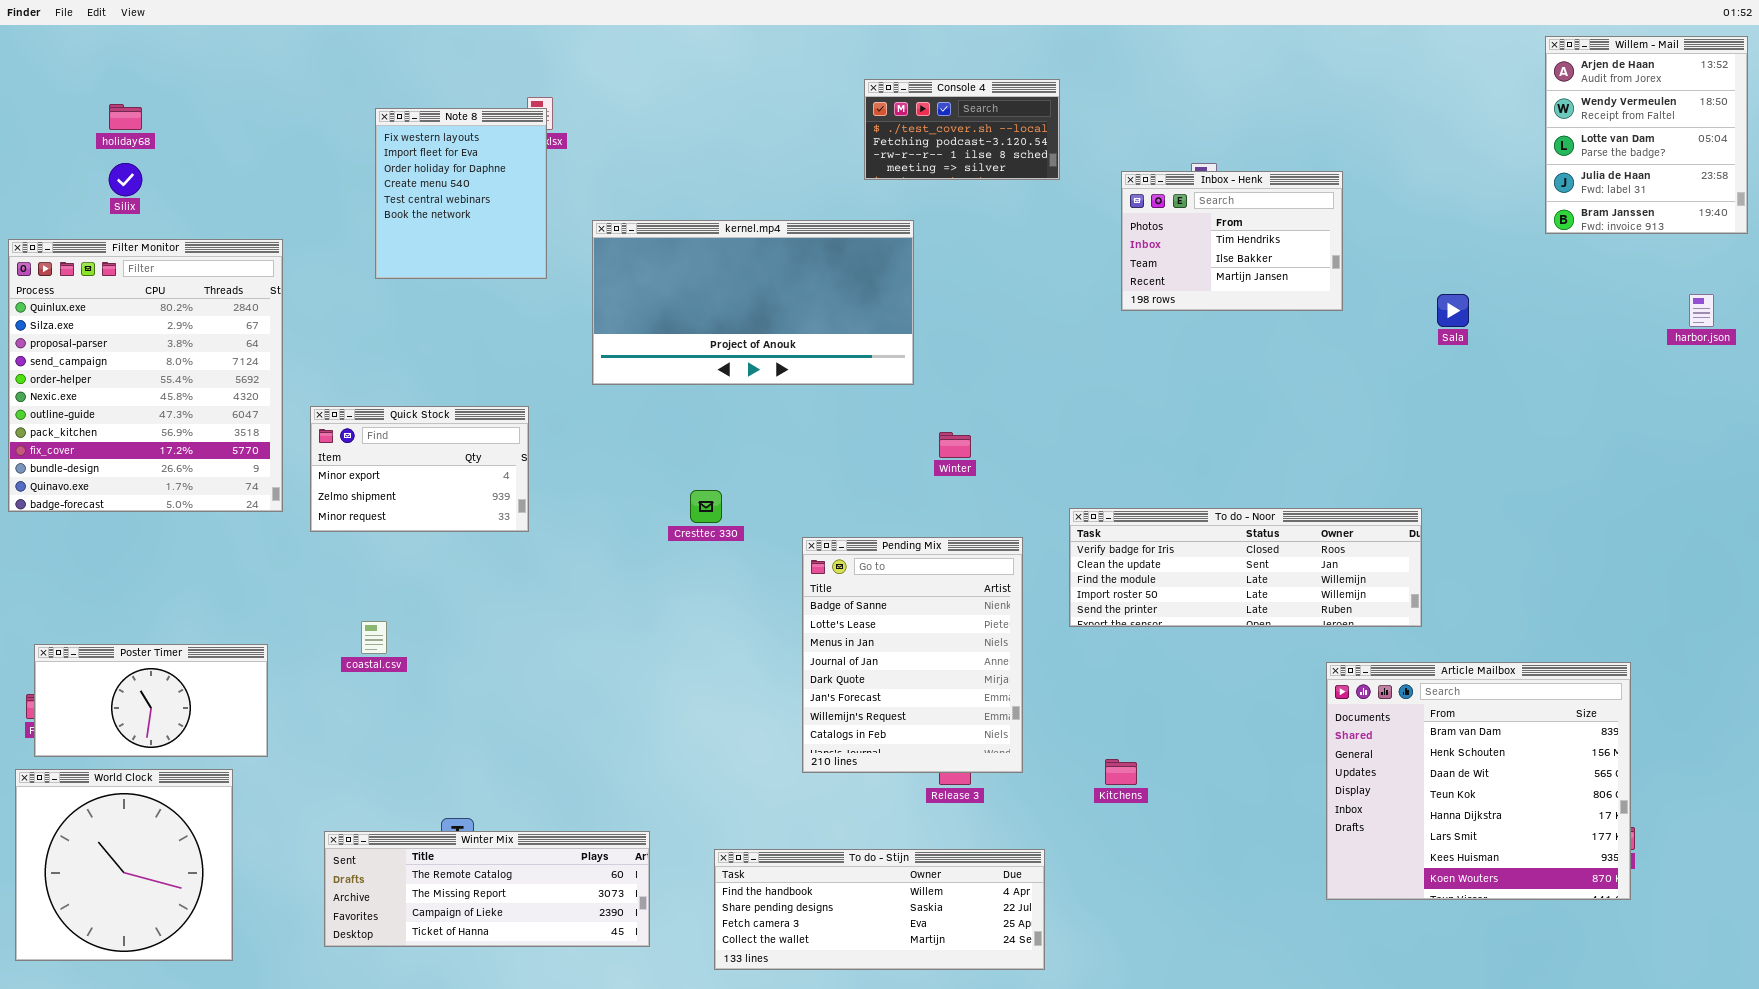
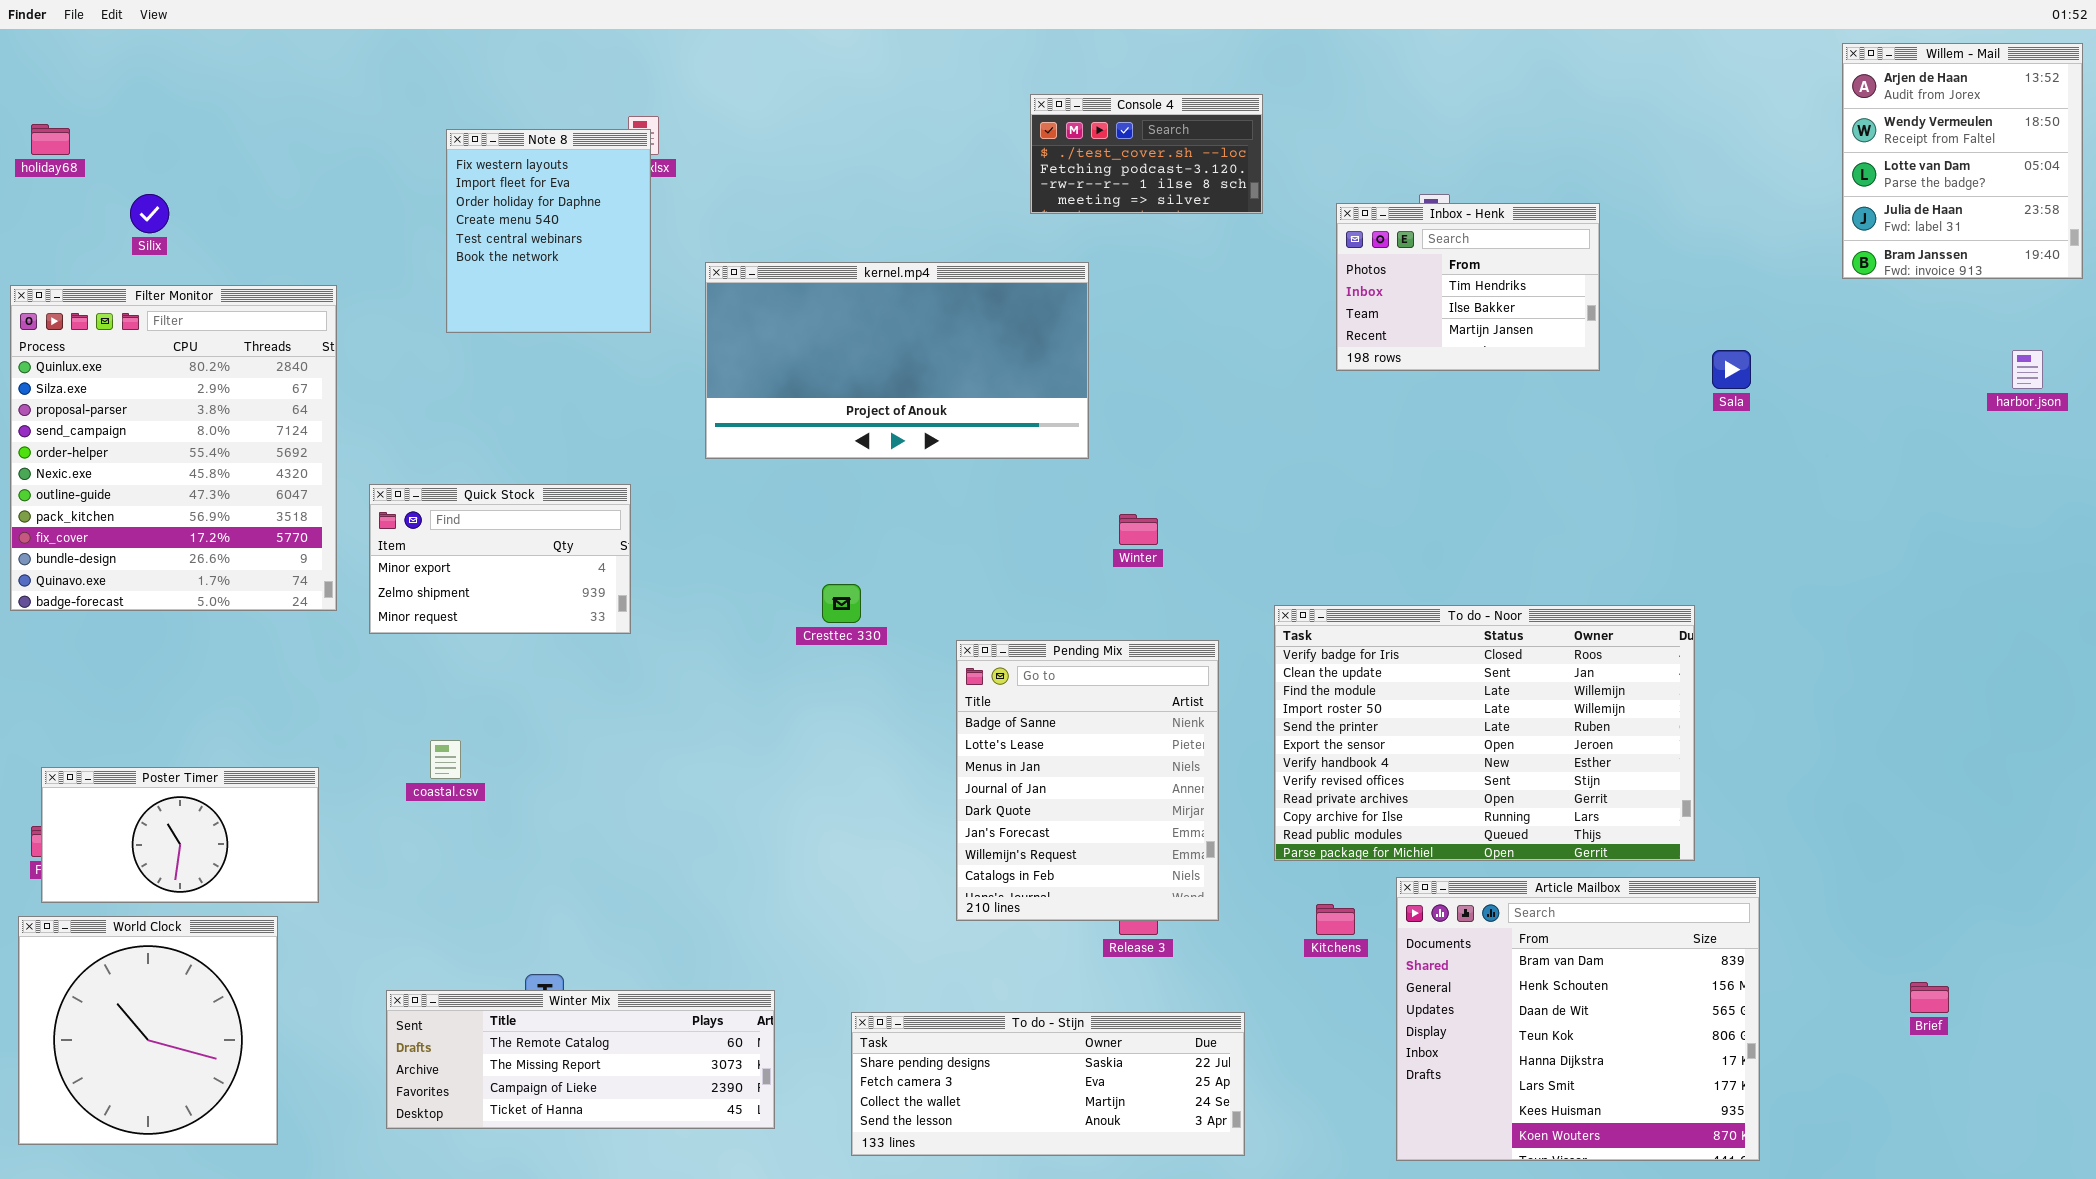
holiday68: [109,104,142,130] -> [31,124,70,155], moved
To do - Noor: [1069,508,1422,627] -> [1274,605,1695,861], resized
Article Mailbox: [1326,662,1631,900] -> [1396,877,1760,1161], moved
To do - Stijn: [714,849,1045,970] -> [851,1012,1245,1156], scrolled down 1 row

